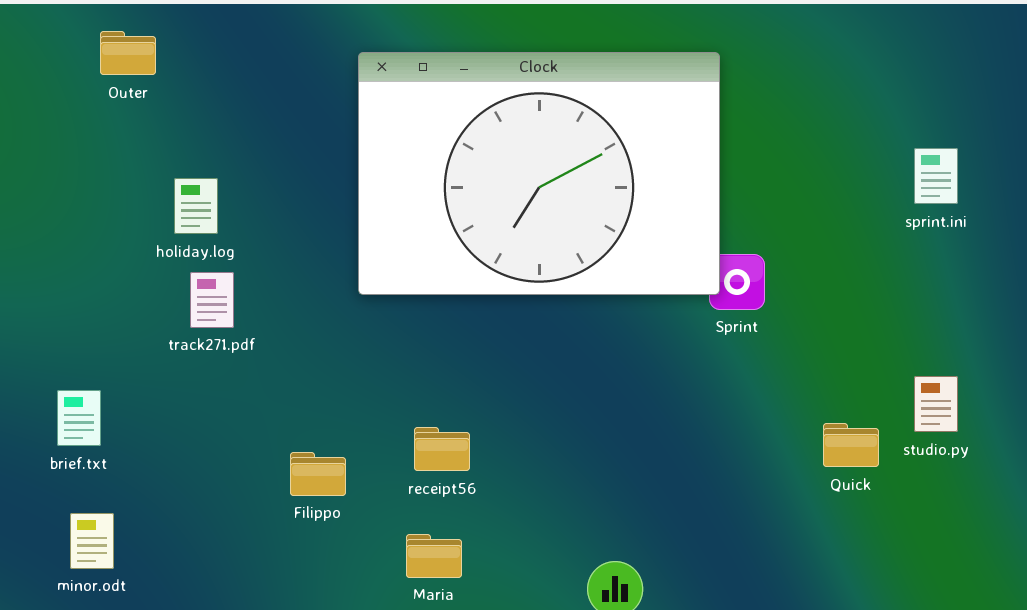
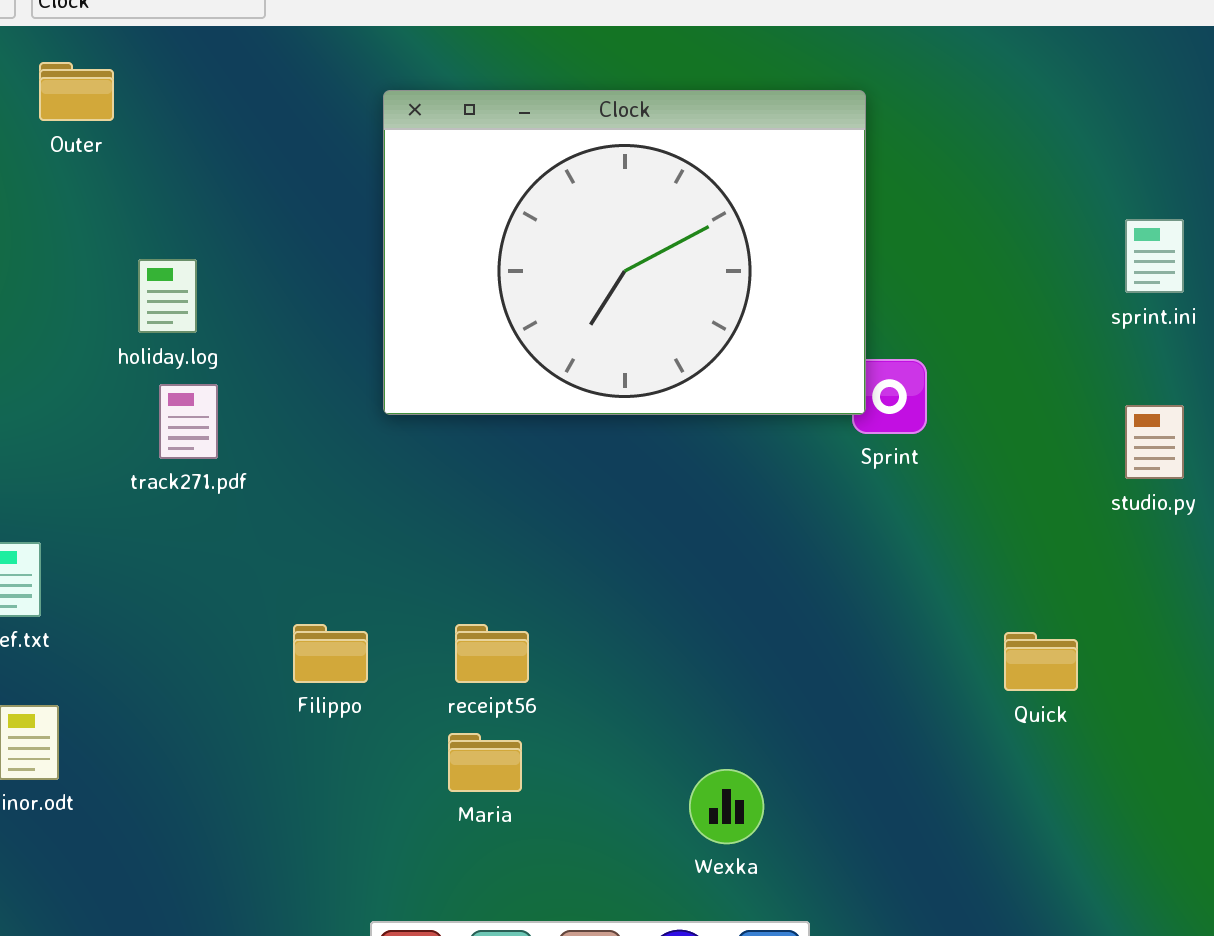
studio.py: [914,376,958,432] -> [1125,405,1184,479], moved
Quick: [823,423,879,467] -> [1004,632,1078,691], moved
receipt56: [414,427,470,471] -> [455,624,529,683], moved

